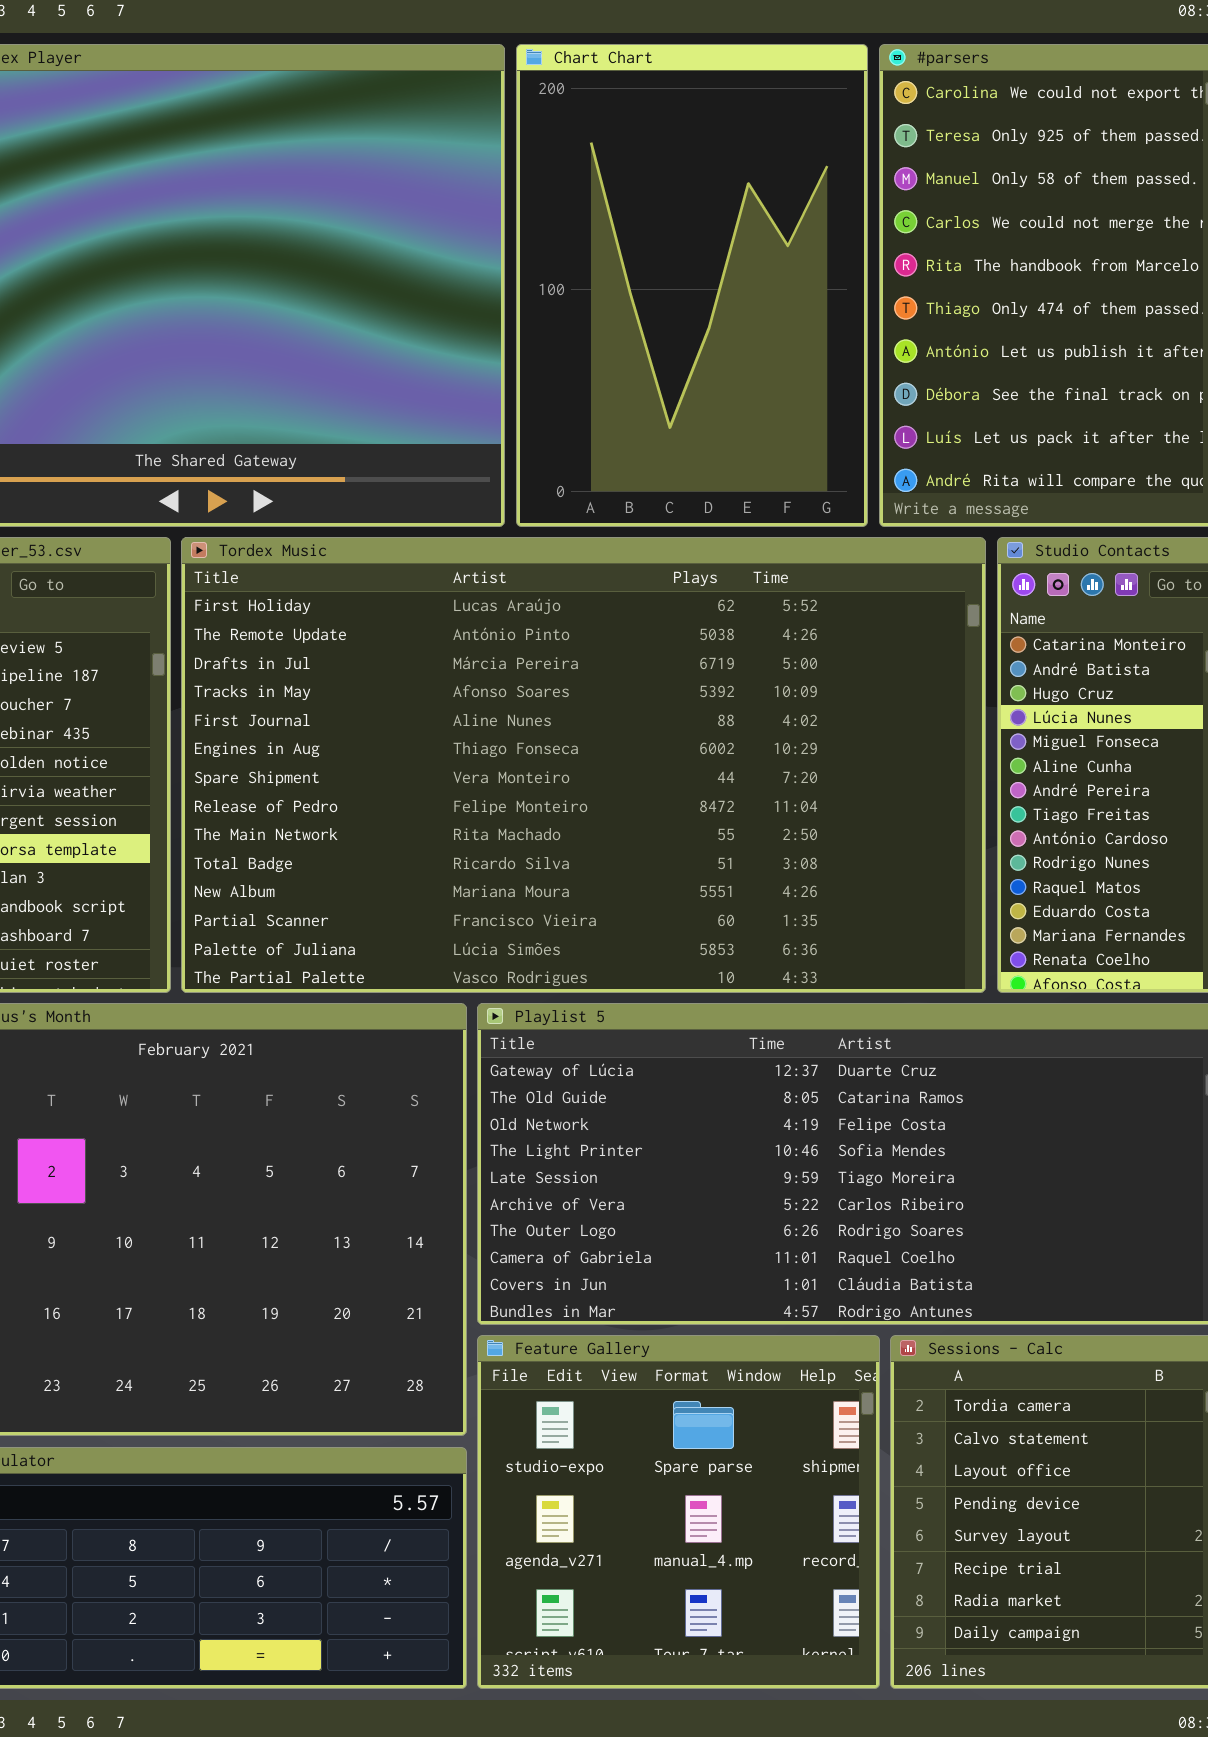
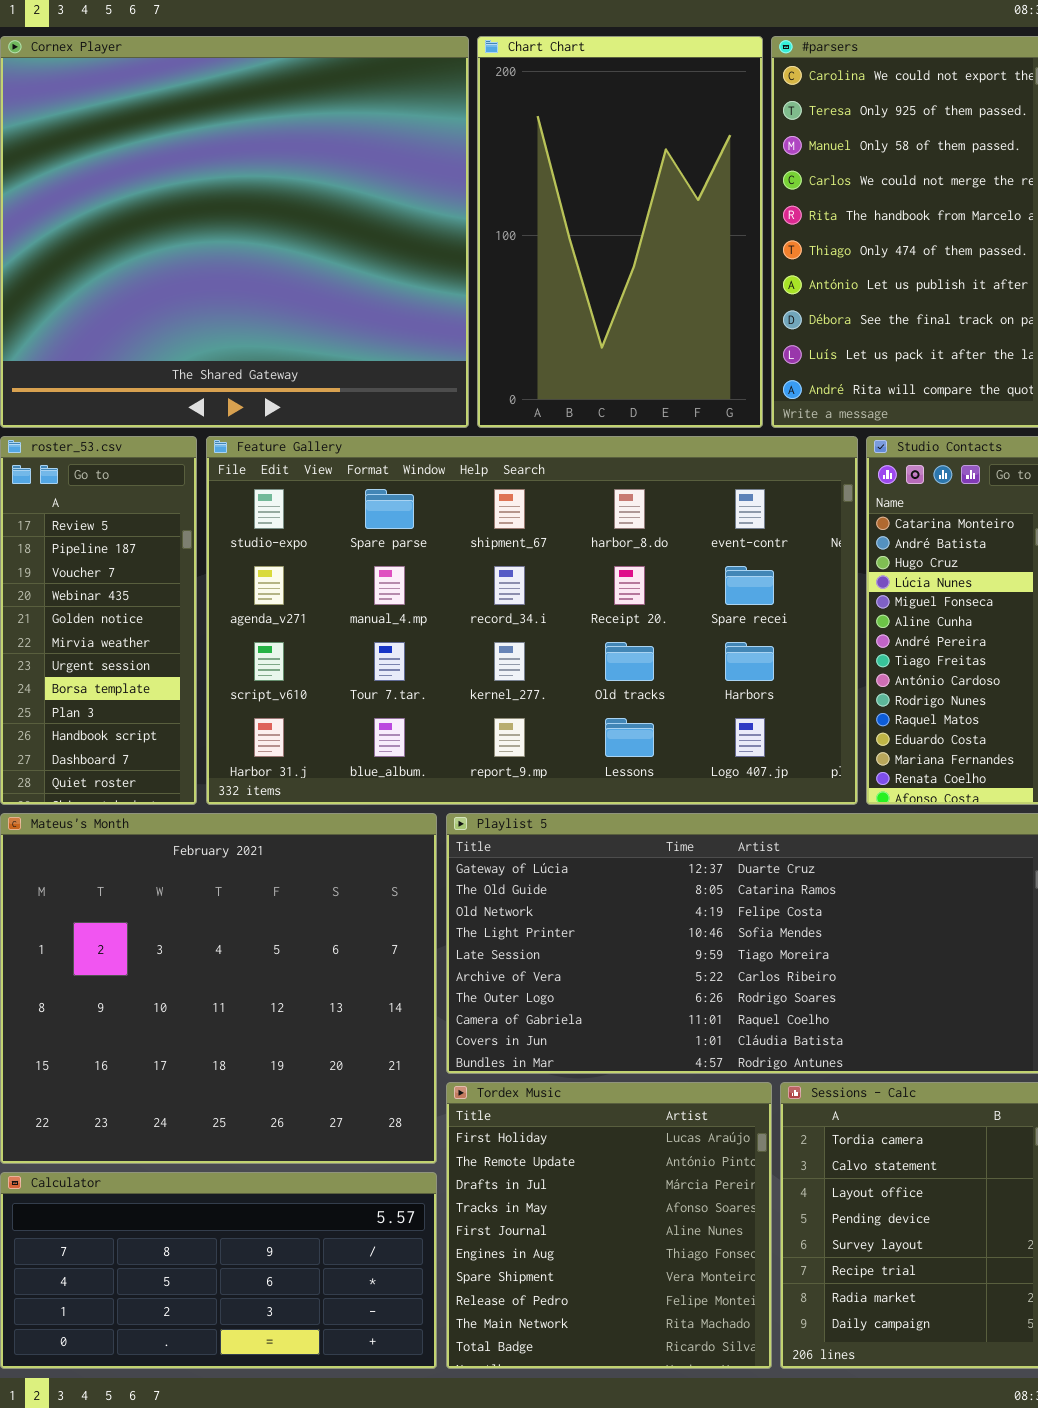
Tordex Music: [181,537,986,993] -> [446,1082,772,1369], moved, resized
Feature Gallery: [477,1335,880,1689] -> [206,436,858,805], moved, resized

